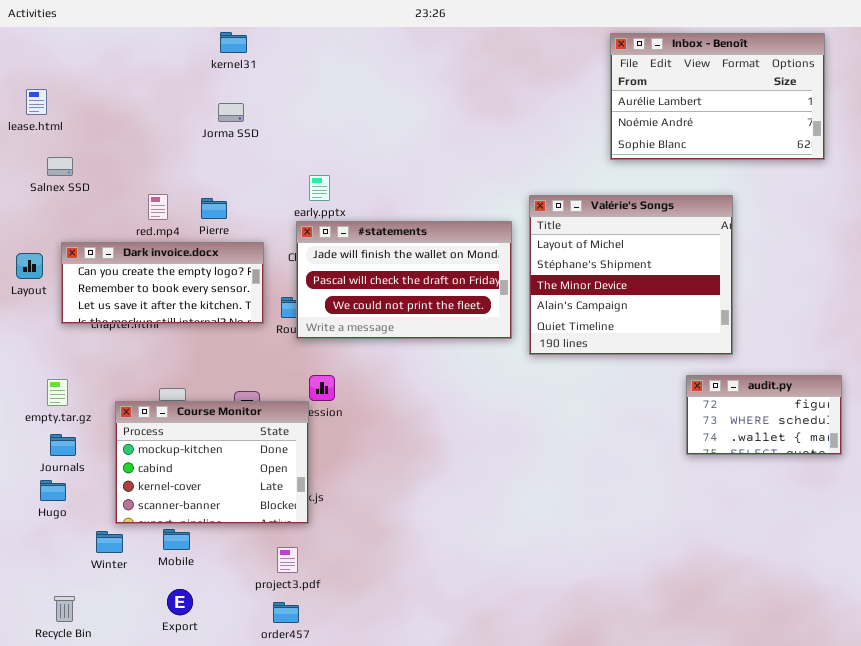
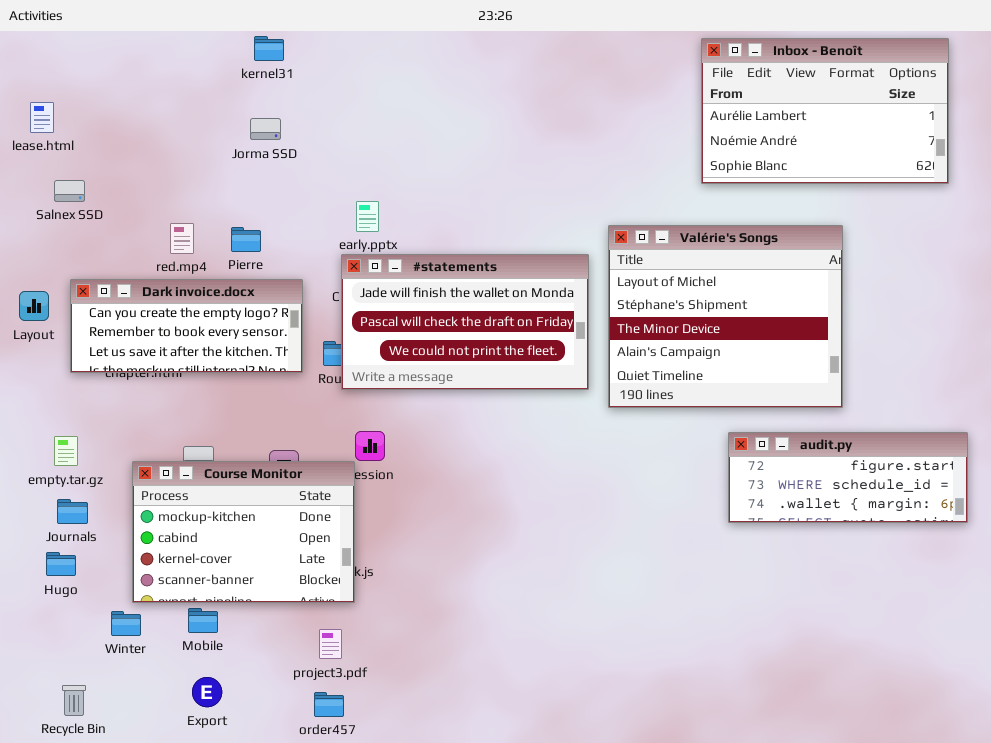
audit.py: [686,375,842,455] -> [728,432,968,523], resized

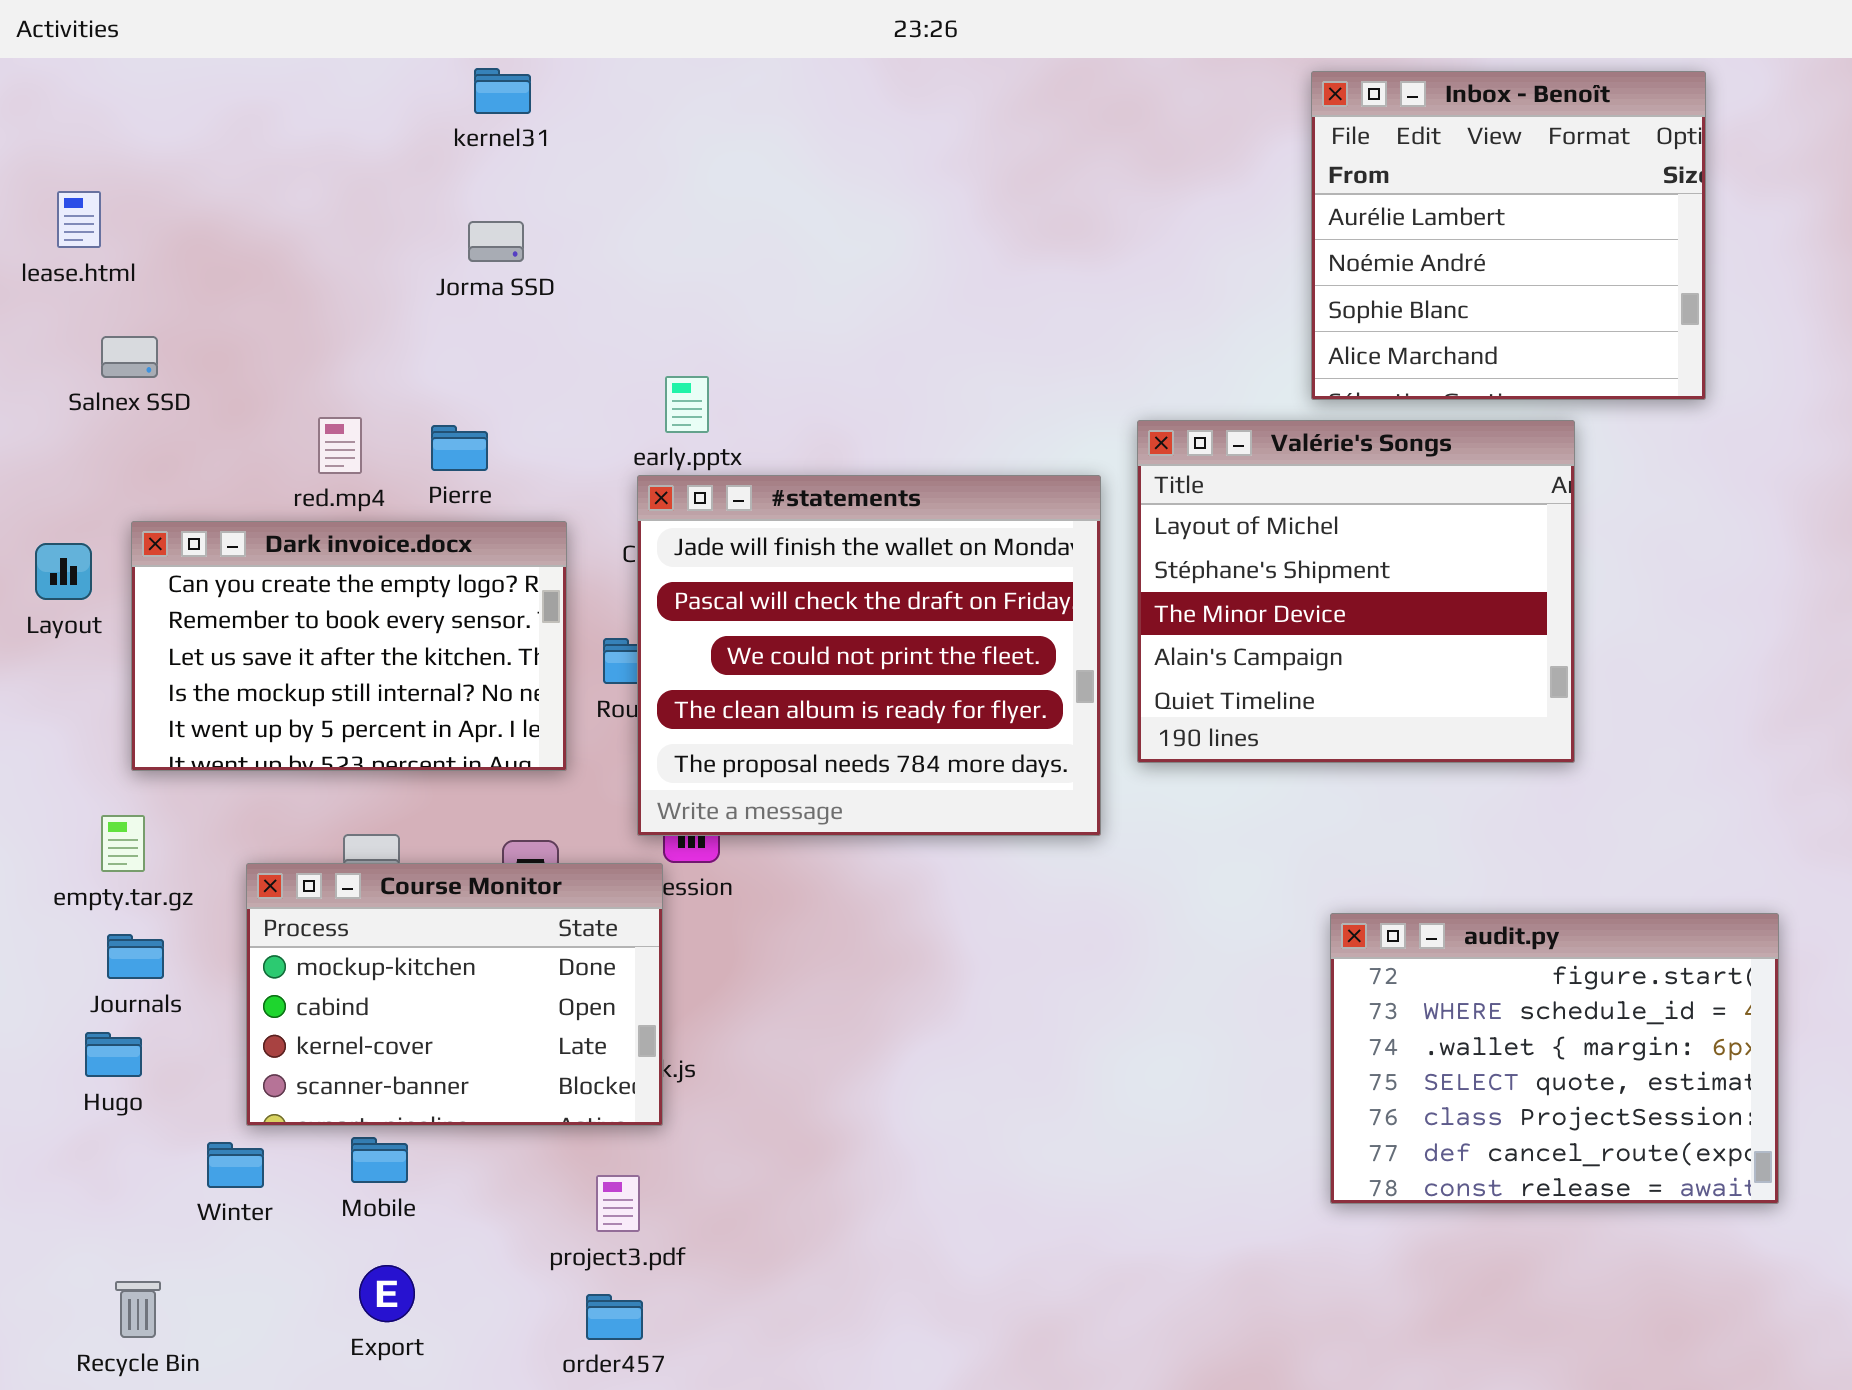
Inbox - Benoît: [701,38,949,184] -> [1311,71,1706,400], resized
#statements: [341,254,589,390] -> [637,475,1101,836], resized
Dark invoice.docx: [70,279,303,373] -> [131,521,567,771], resized
audit.py: [728,432,968,523] -> [1330,913,1779,1204], moved, resized

